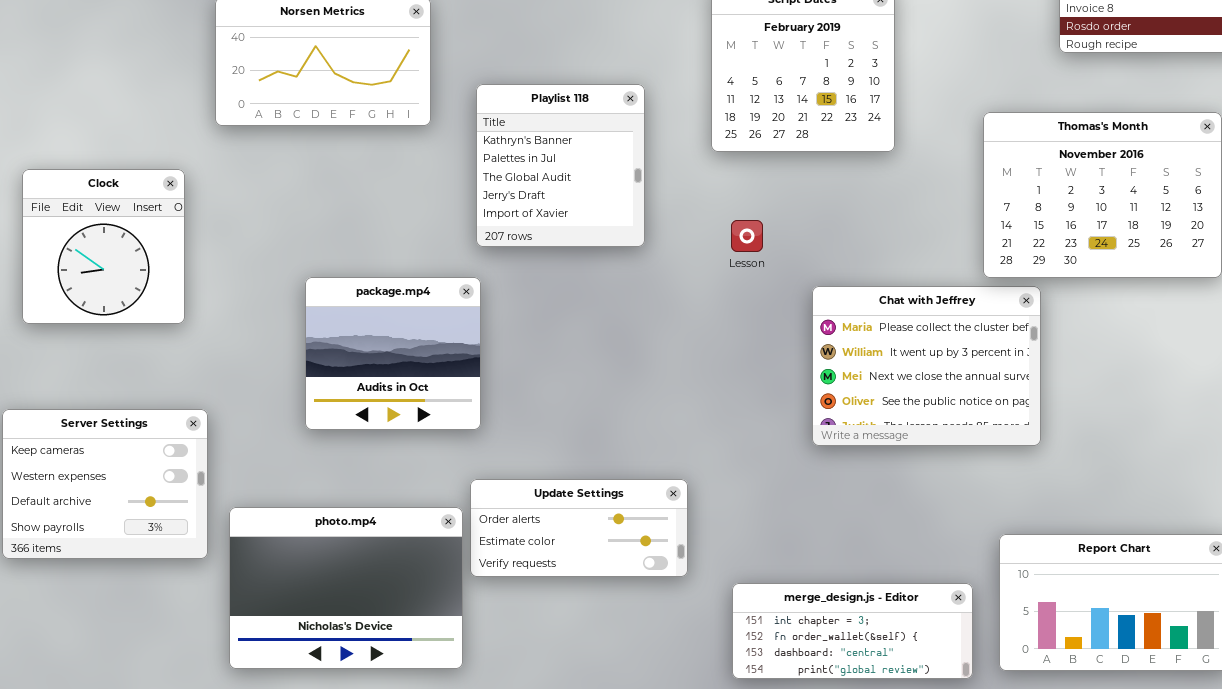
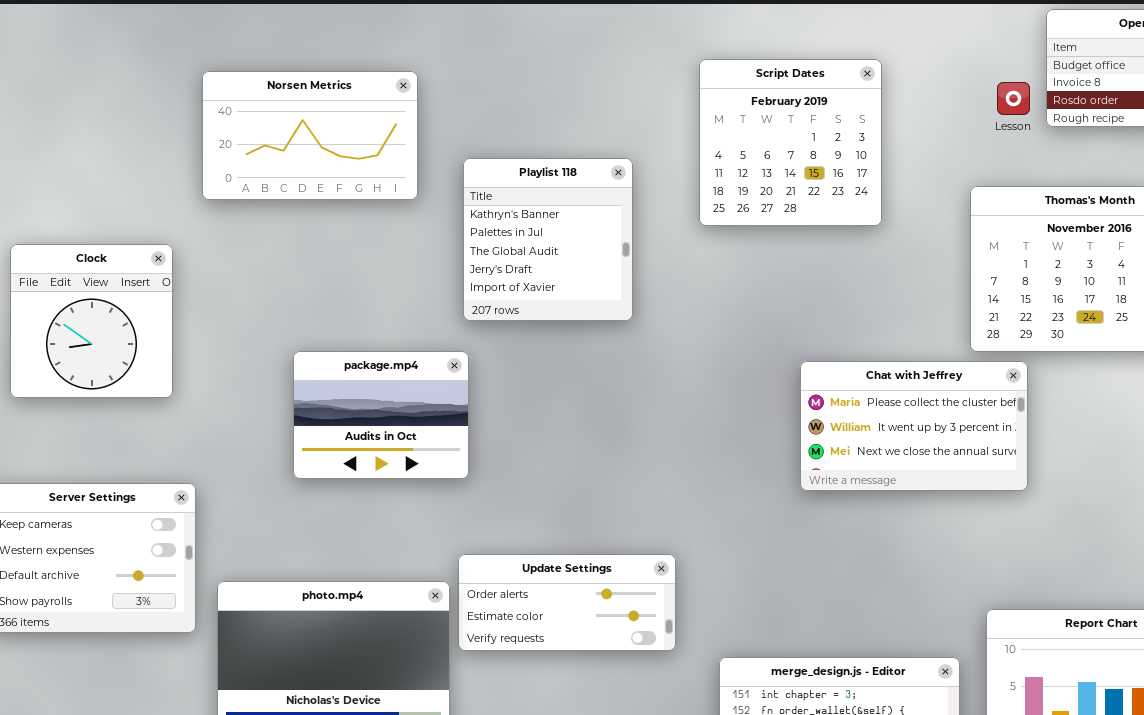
Lesson: [731,220,763,252] -> [997,82,1030,115], moved
package.mp4: [305,277,481,430] -> [293,351,469,479], resized
Chat with Jeffrey: [812,286,1041,446] -> [800,361,1028,491], resized

